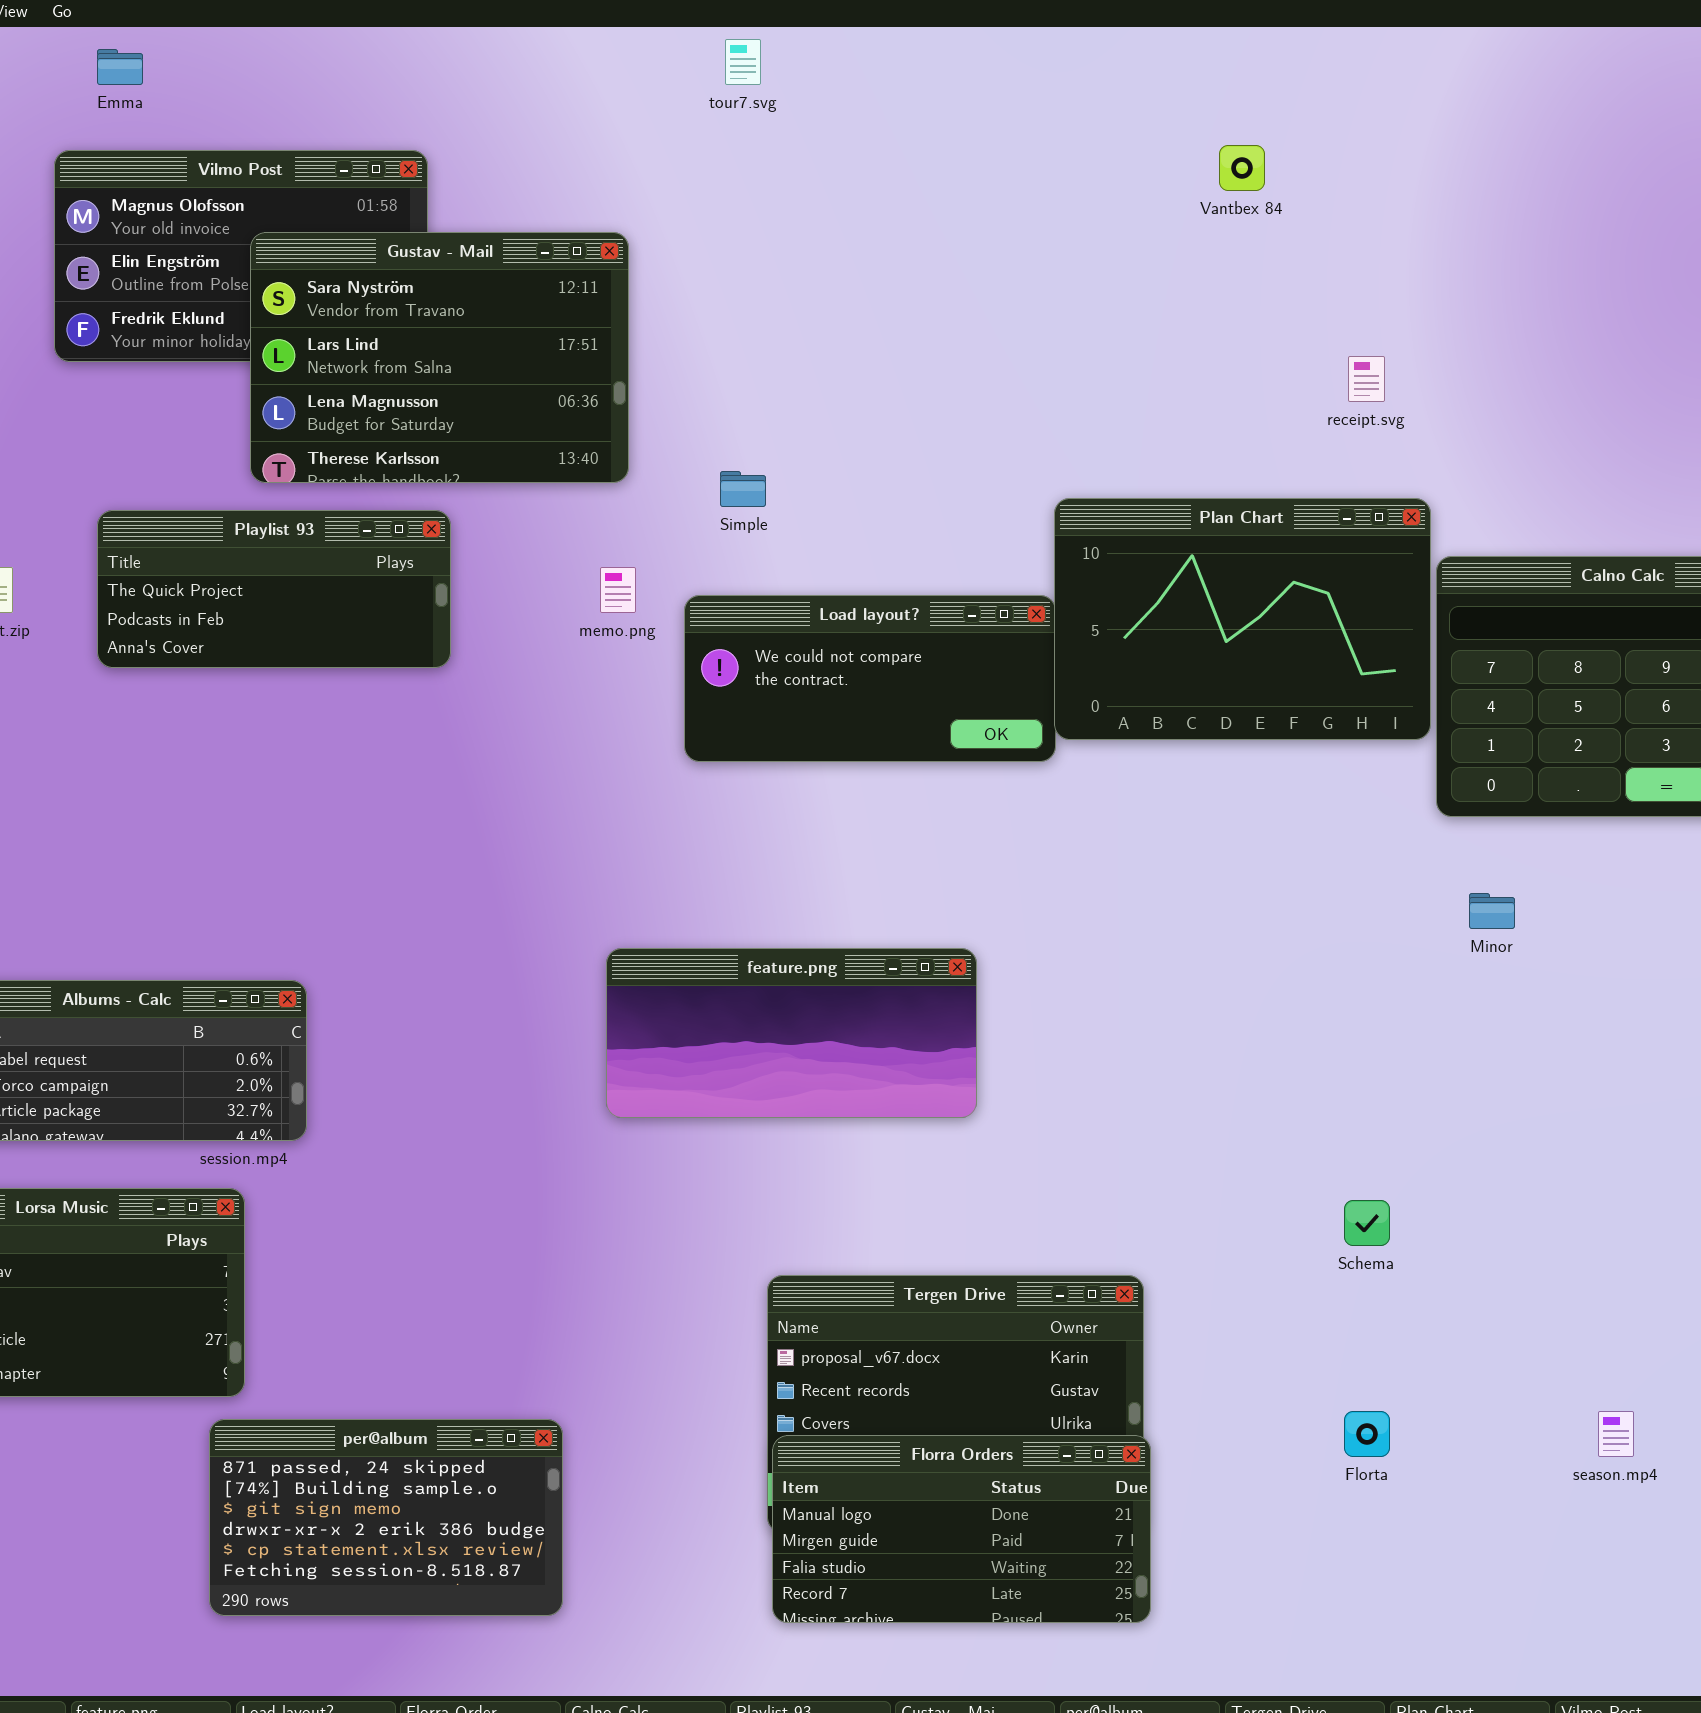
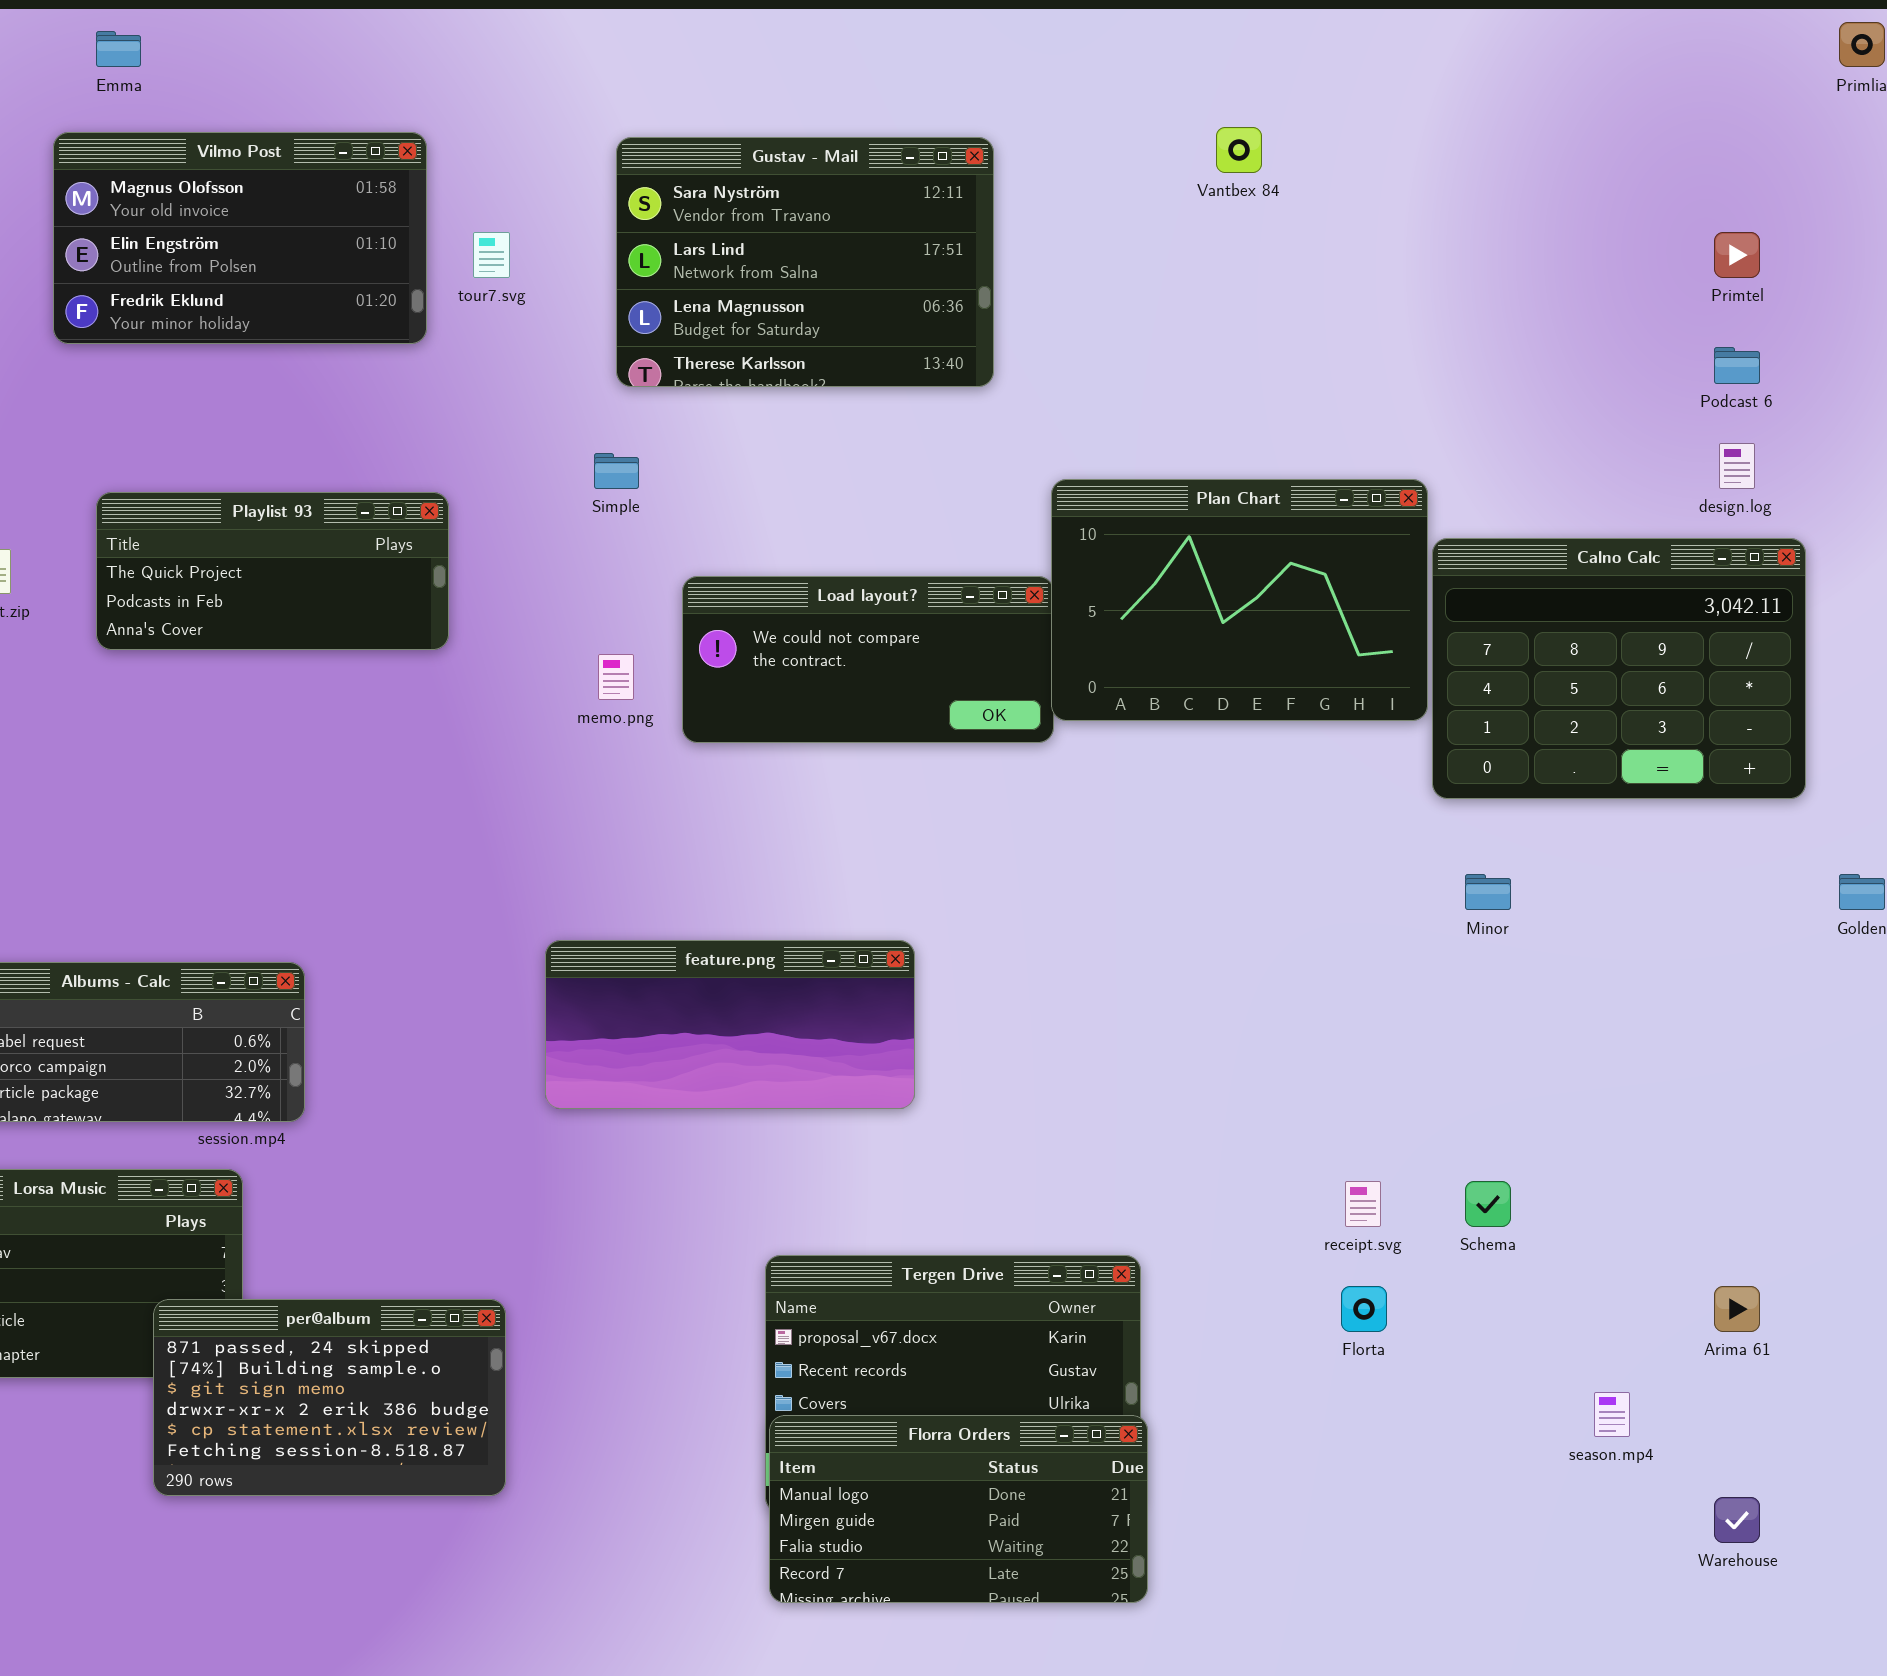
tour7.svg: [725,39,761,85] -> [473,232,510,278], moved
Gustav - Mail: [250,232,629,483] -> [616,137,994,387], moved
receipt.svg: [1348,356,1385,402] -> [1345,1181,1381,1227], moved
Simple: [720,471,766,507] -> [594,453,639,489], moved
memo.png: [600,567,636,613] -> [598,654,634,700], moved
feature.png: [606,948,977,1118] -> [545,940,915,1109], moved
Schema: [1344,1200,1390,1246] -> [1465,1181,1511,1227], moved
Florta: [1344,1411,1390,1457] -> [1341,1286,1387,1332], moved
per@album: [209,1419,563,1616] -> [153,1299,506,1496], moved

